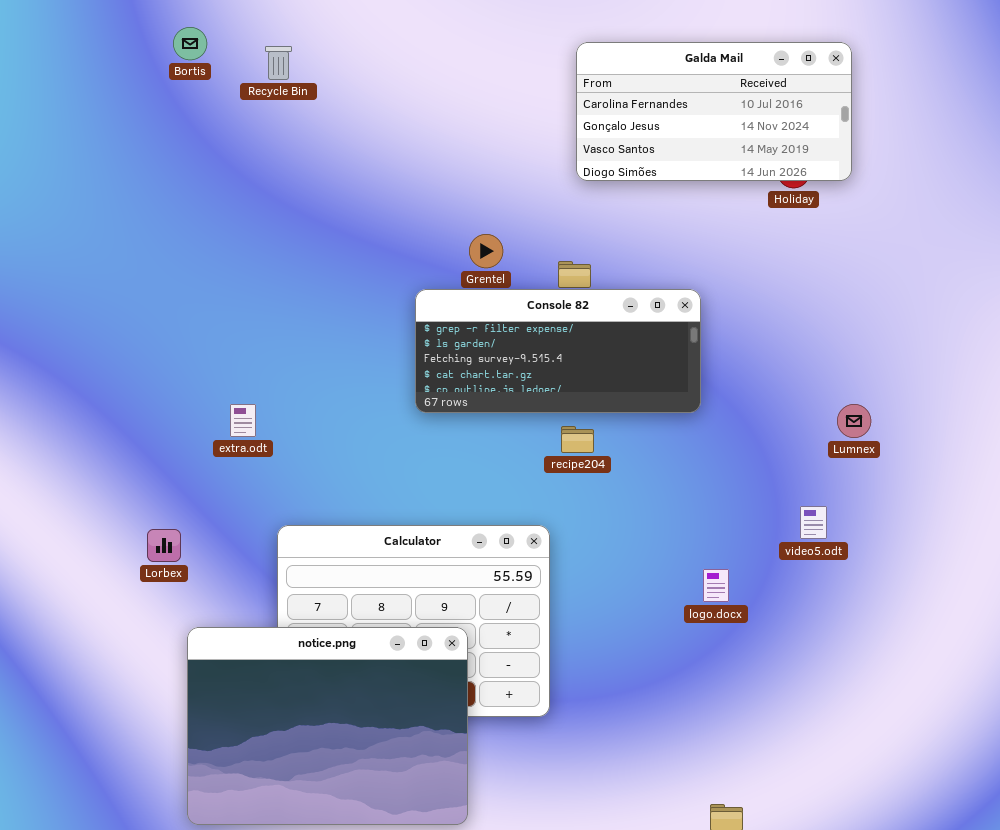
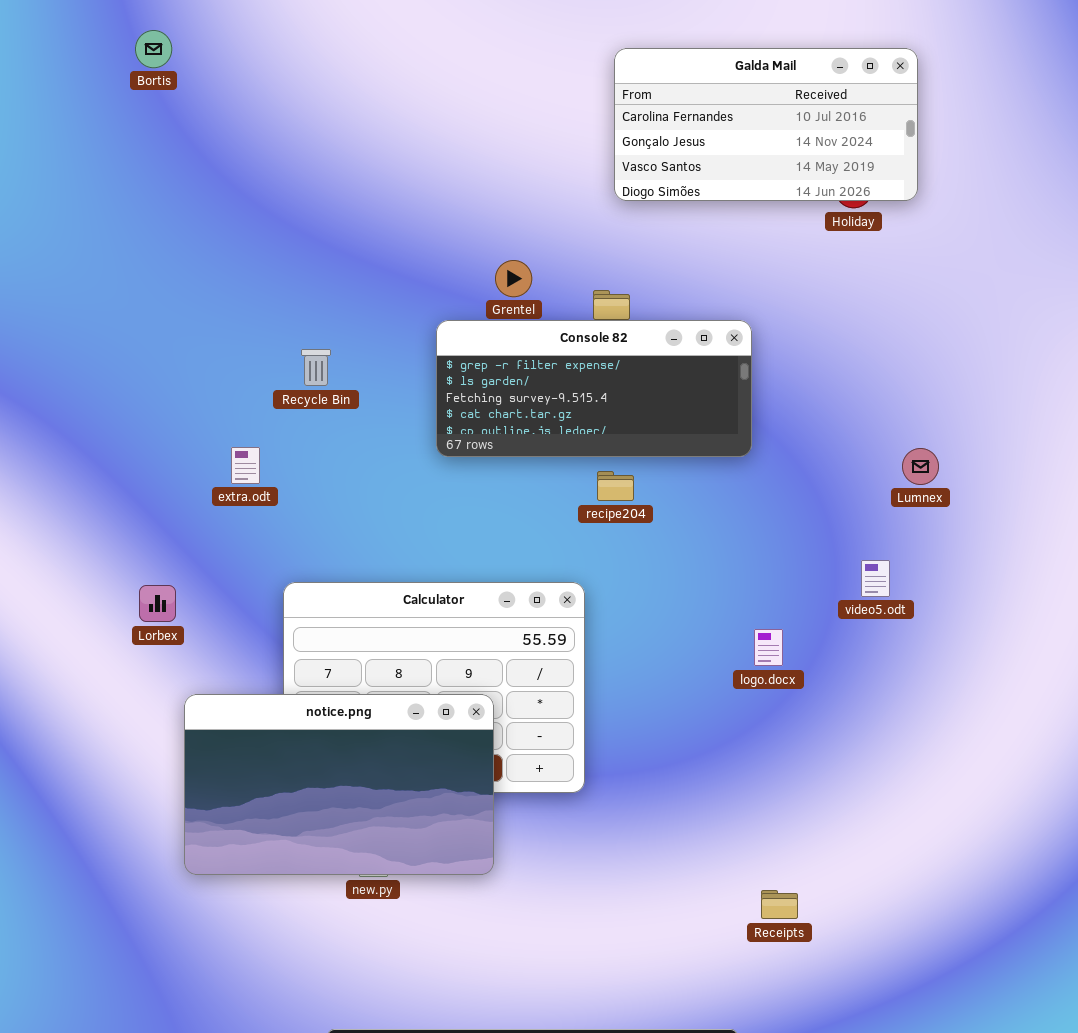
Bortis: [173,27,207,60] -> [135,30,172,68], moved
Recycle Bin: [265,46,292,80] -> [301,349,331,386], moved
notice.png: [187,627,468,825] -> [184,694,494,875], resized

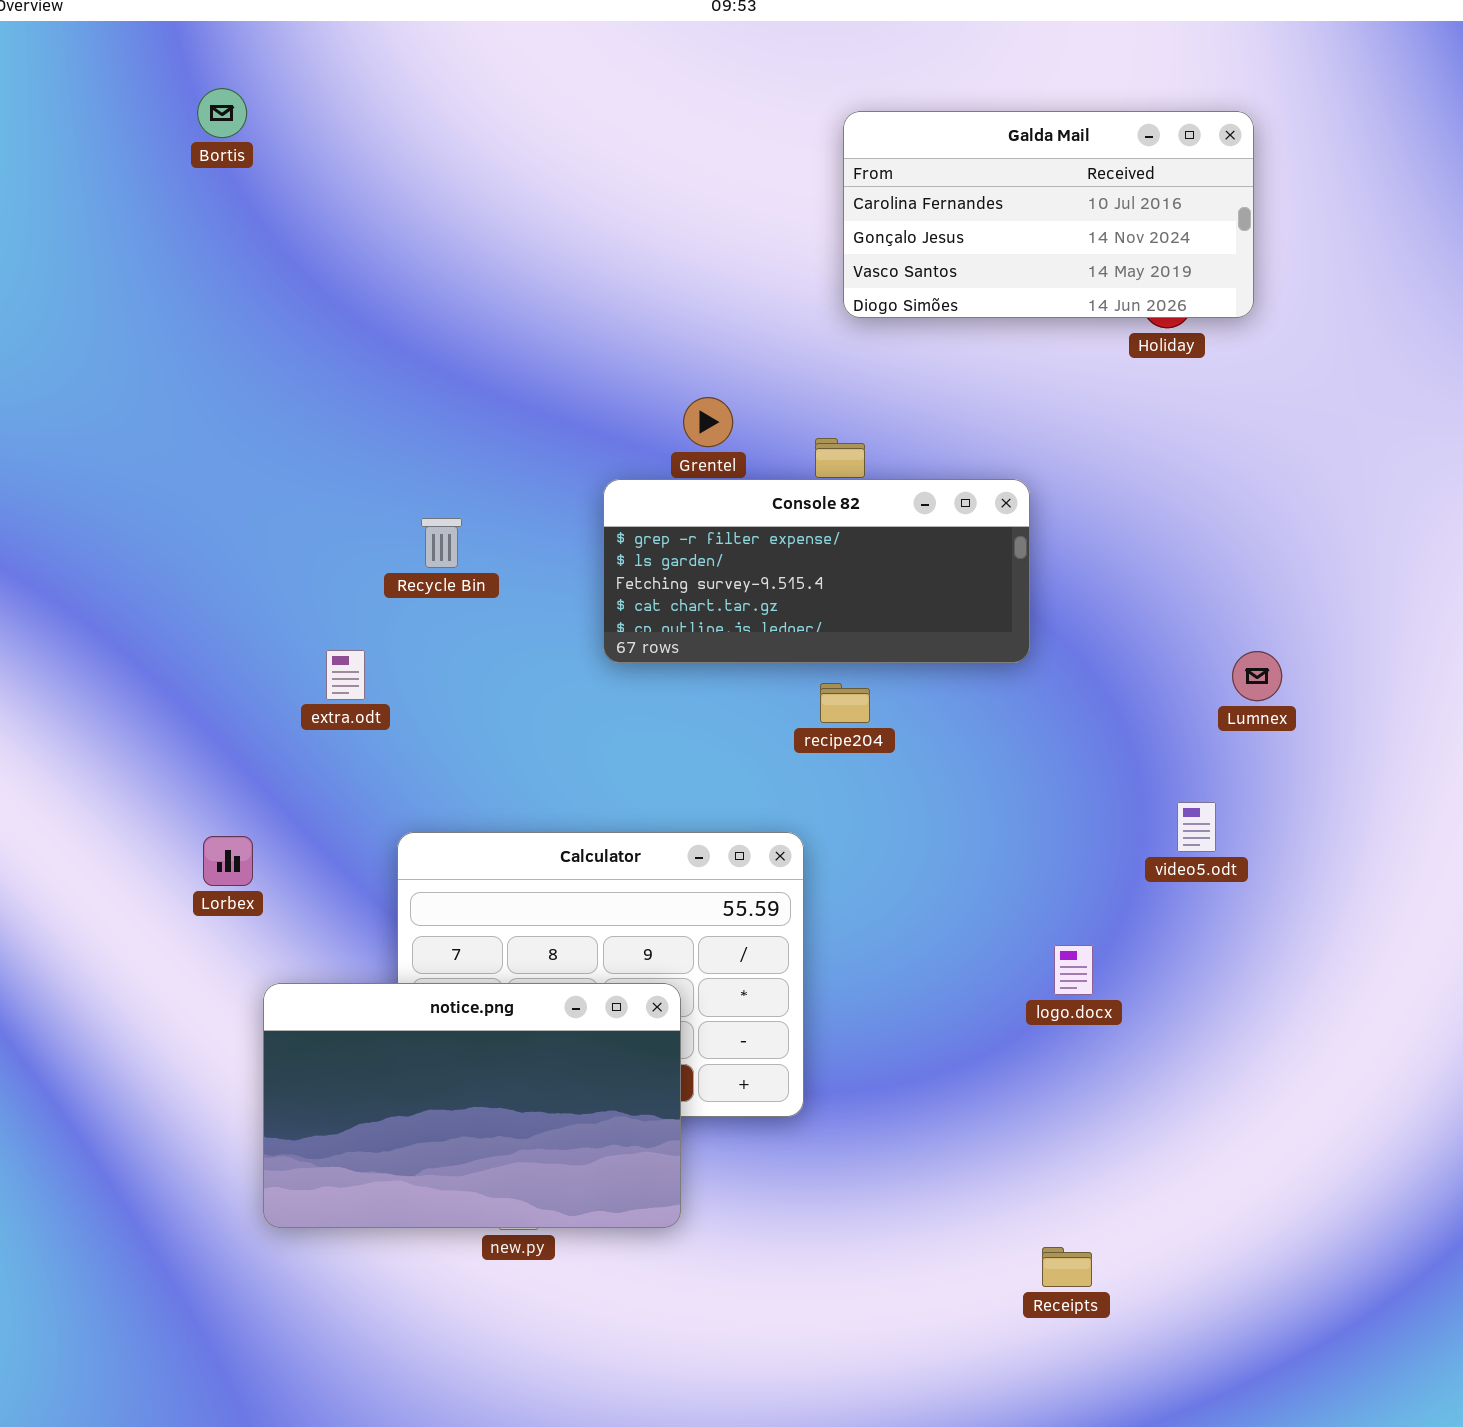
logo.docx: [754,629,783,666] -> [1054,945,1093,995], moved

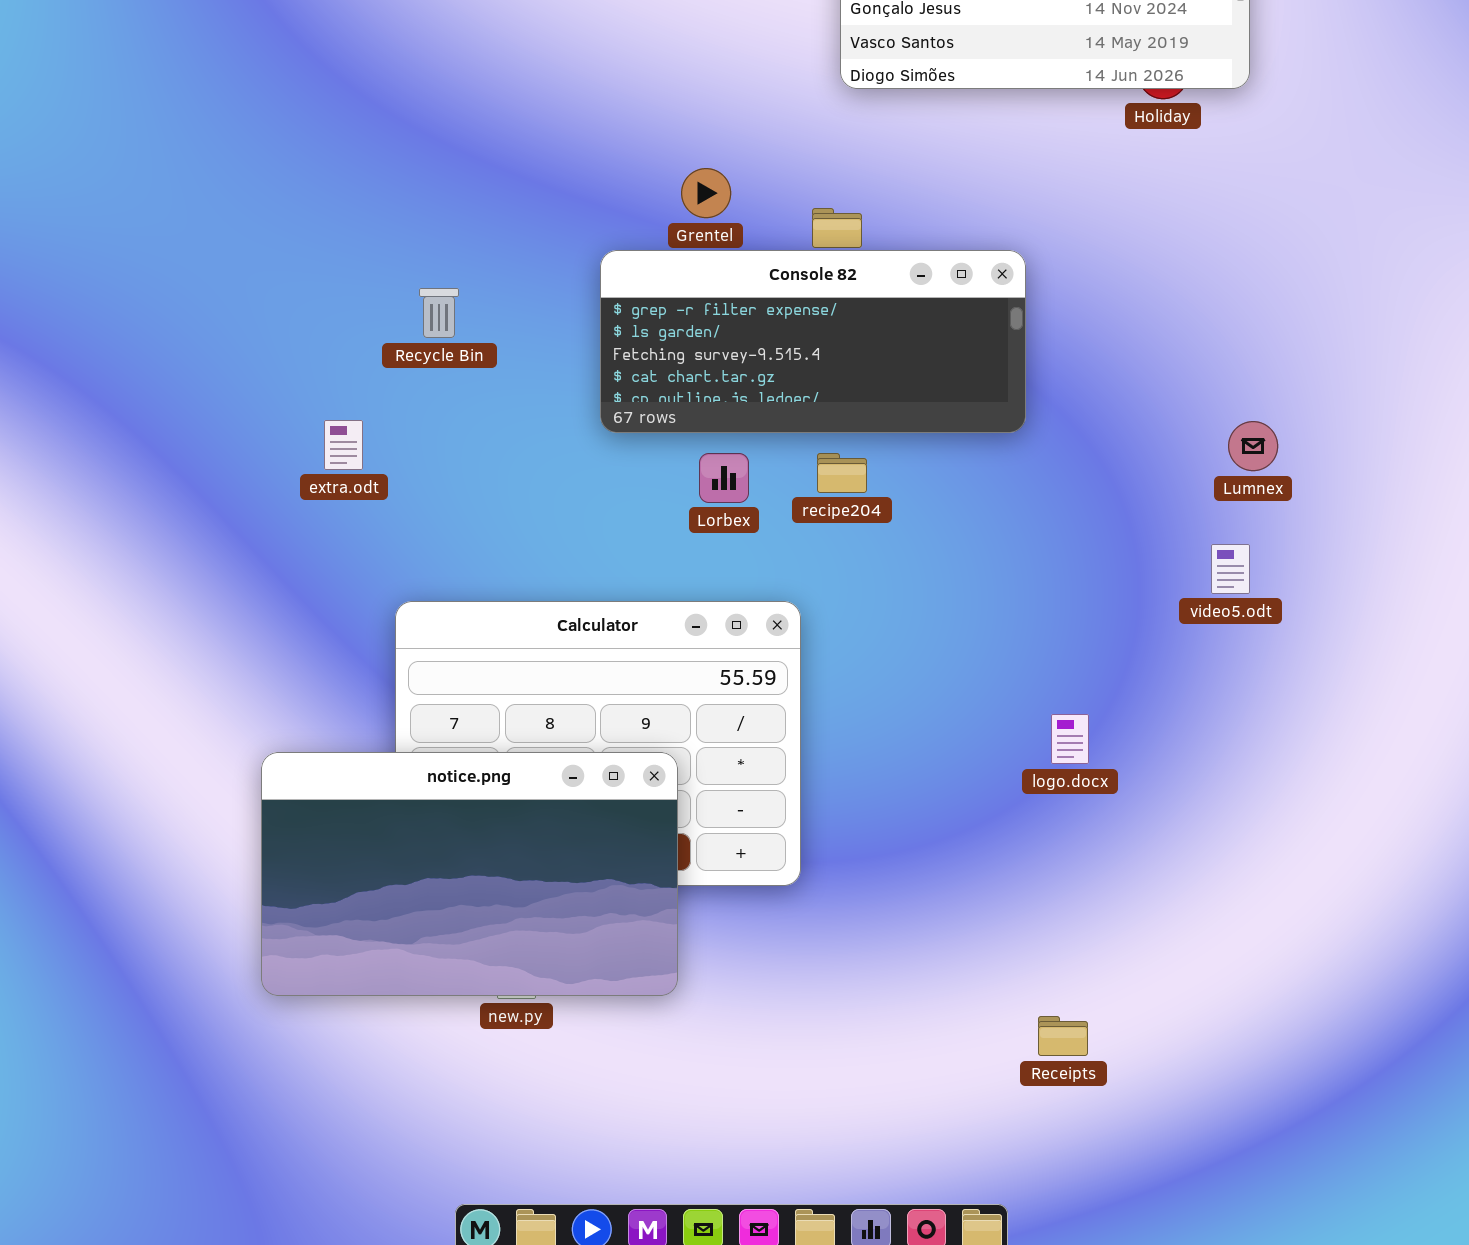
video5.odt: [1177,802,1216,852] -> [1211,544,1250,594], moved
Lorbex: [203,836,253,886] -> [699,453,749,503], moved

